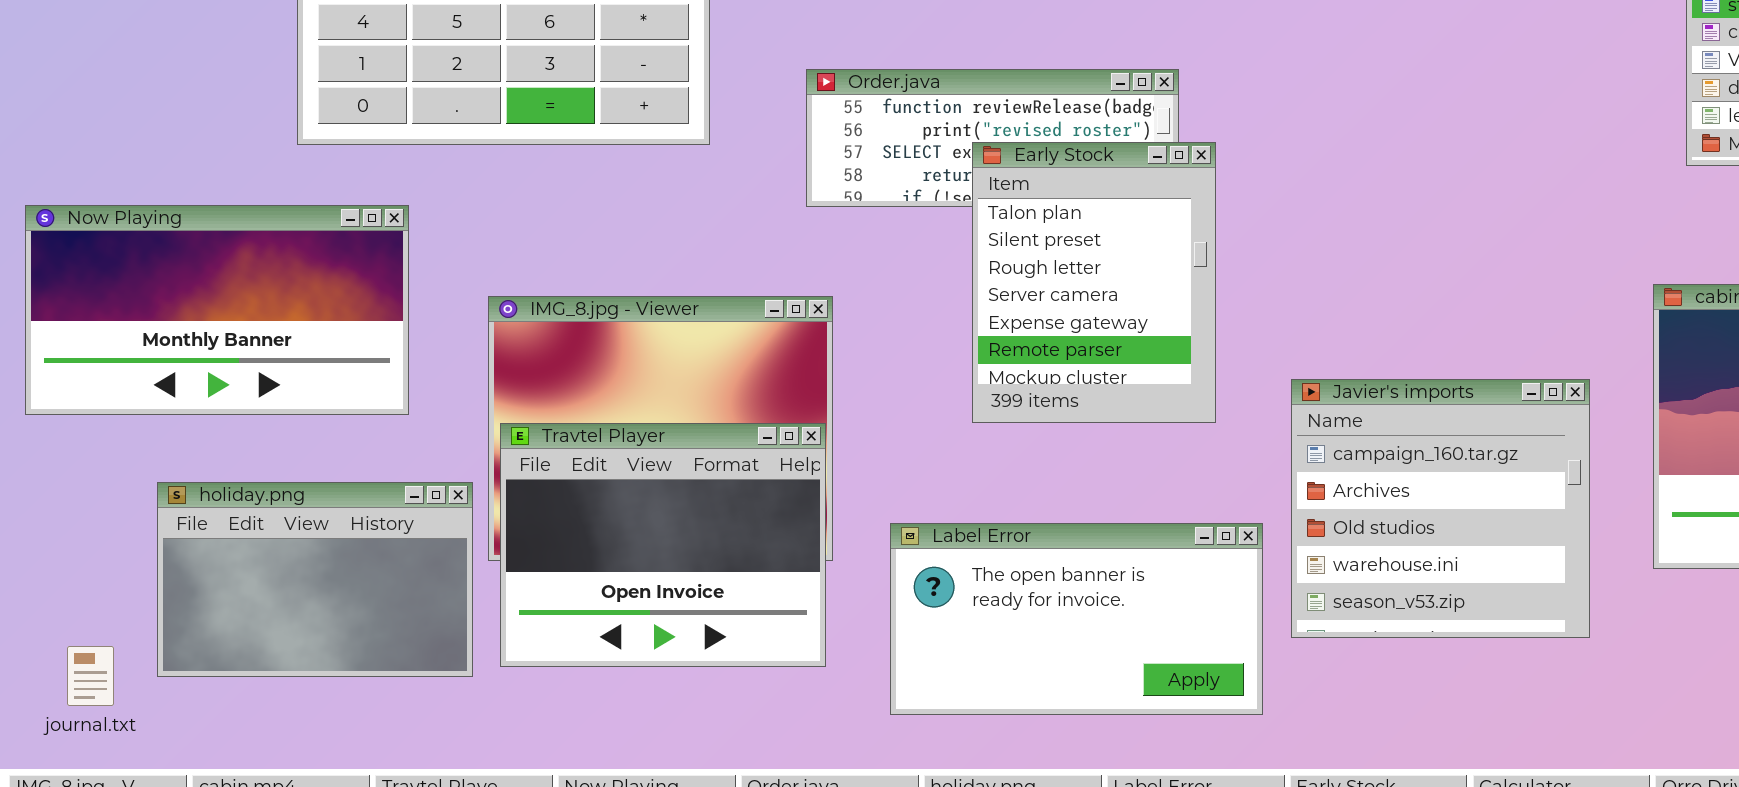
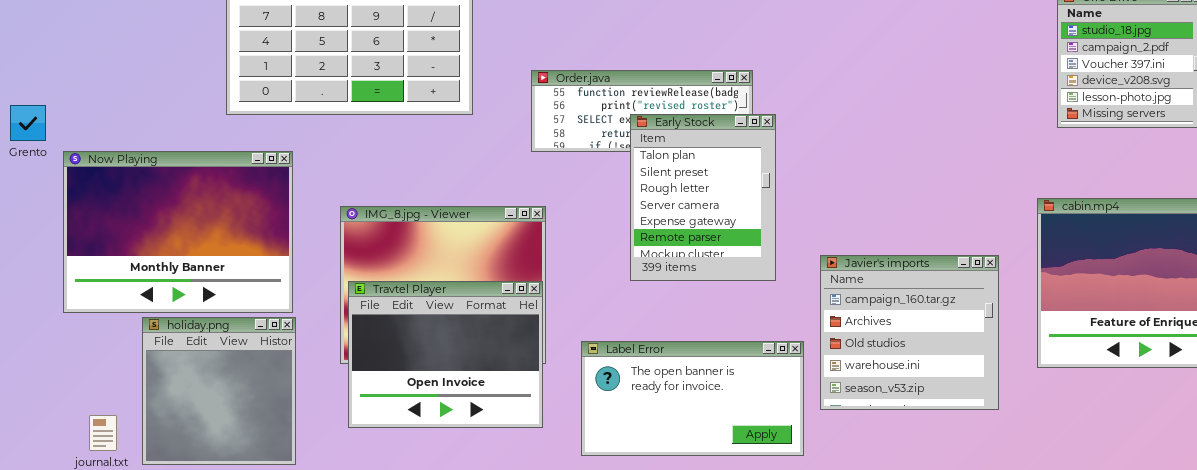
Now Playing: [25,205,409,415] -> [63,151,293,313], resized
holiday.png: [157,482,473,677] -> [142,317,296,465], resized

